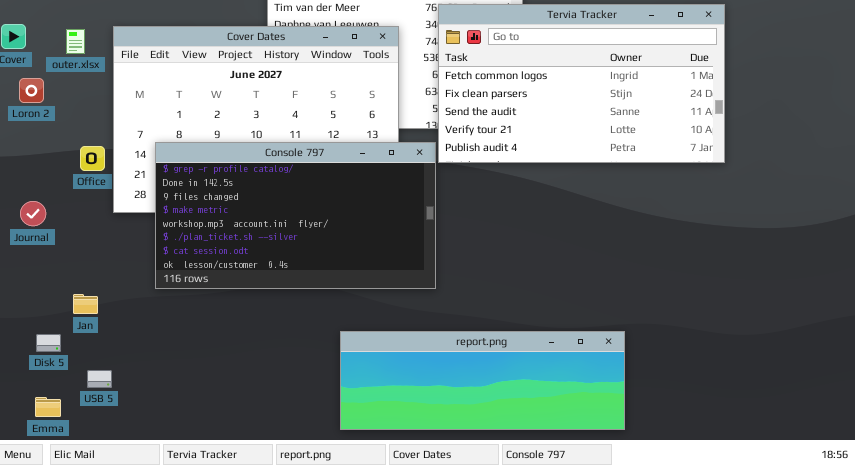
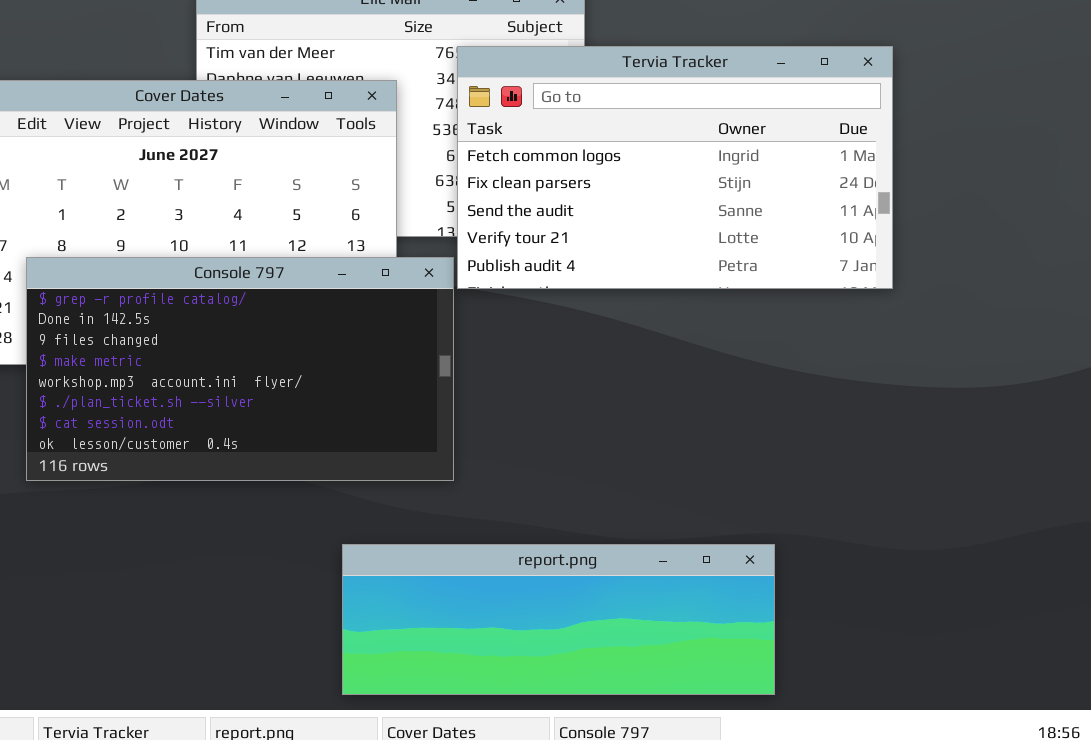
report.png: [340,331,625,430] -> [342,544,775,695], moved

